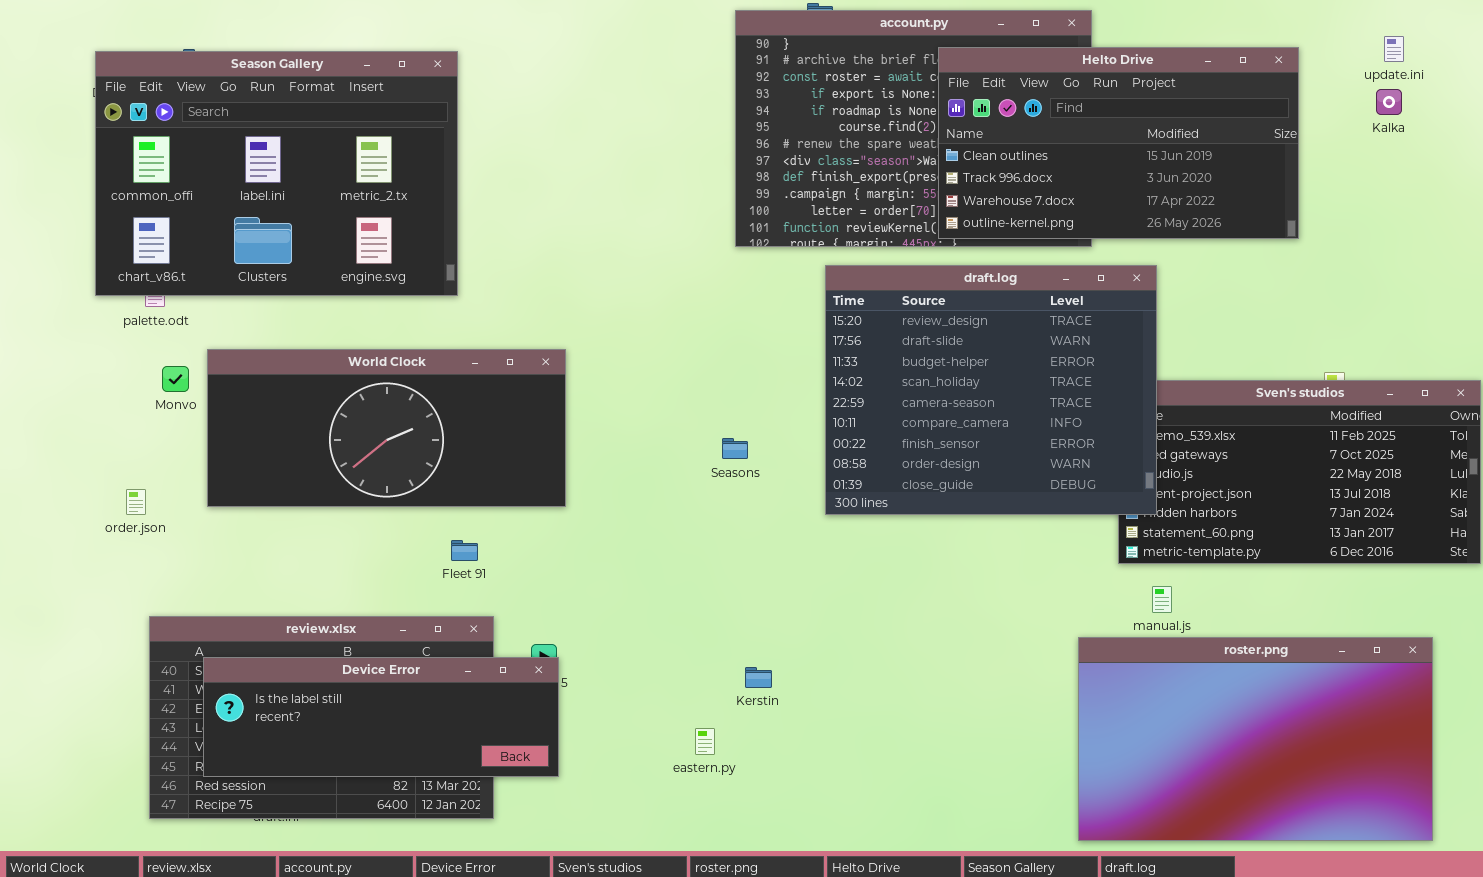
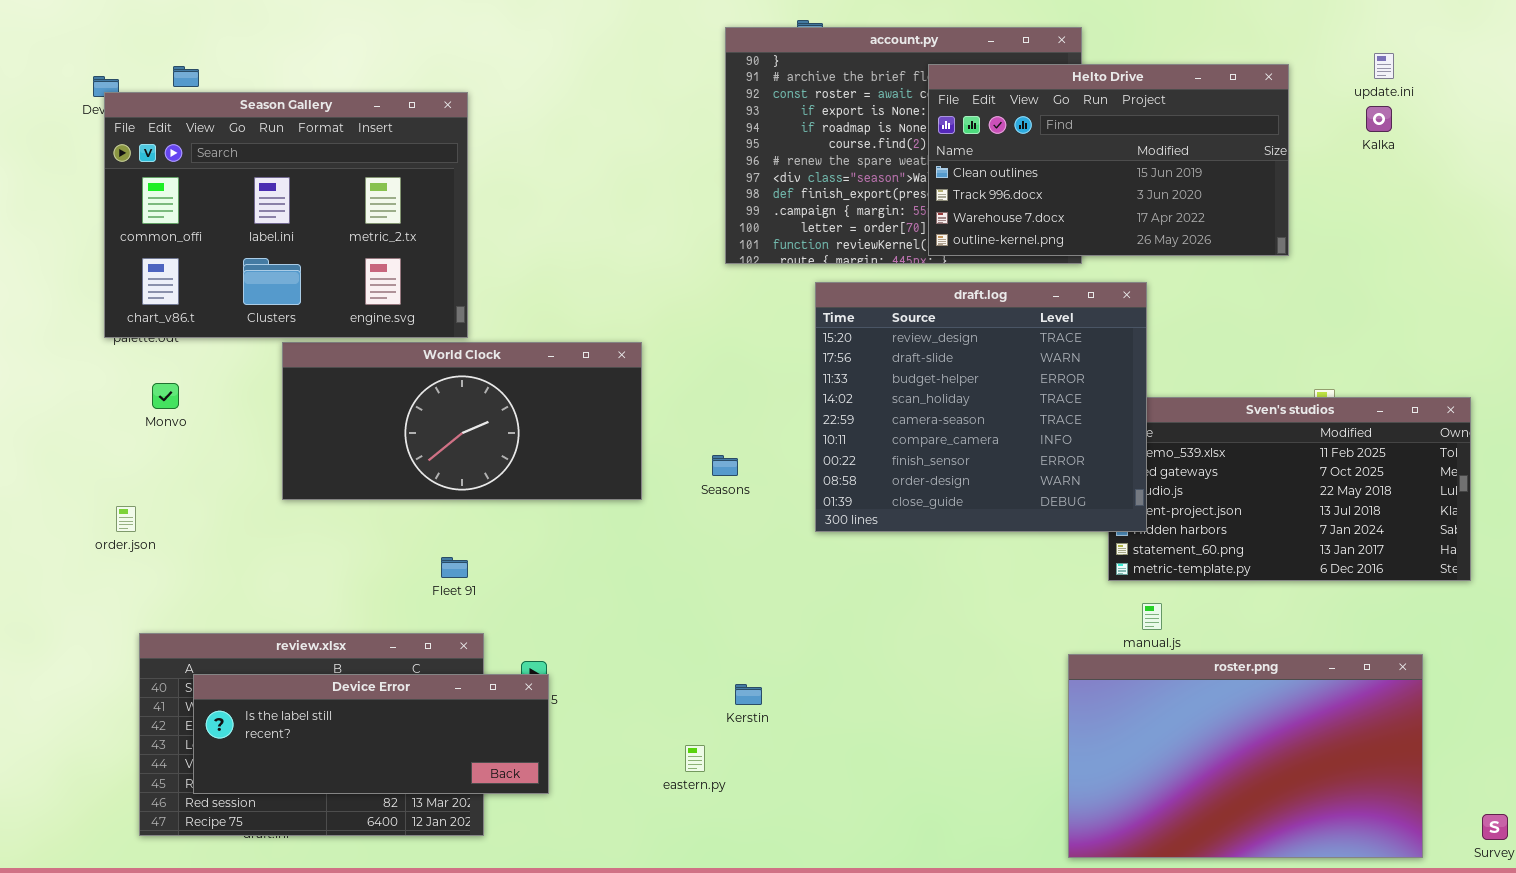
Season Gallery: [95,51,458,296] -> [104,92,468,338], moved
World Clock: [207,349,566,507] -> [282,342,642,500], moved

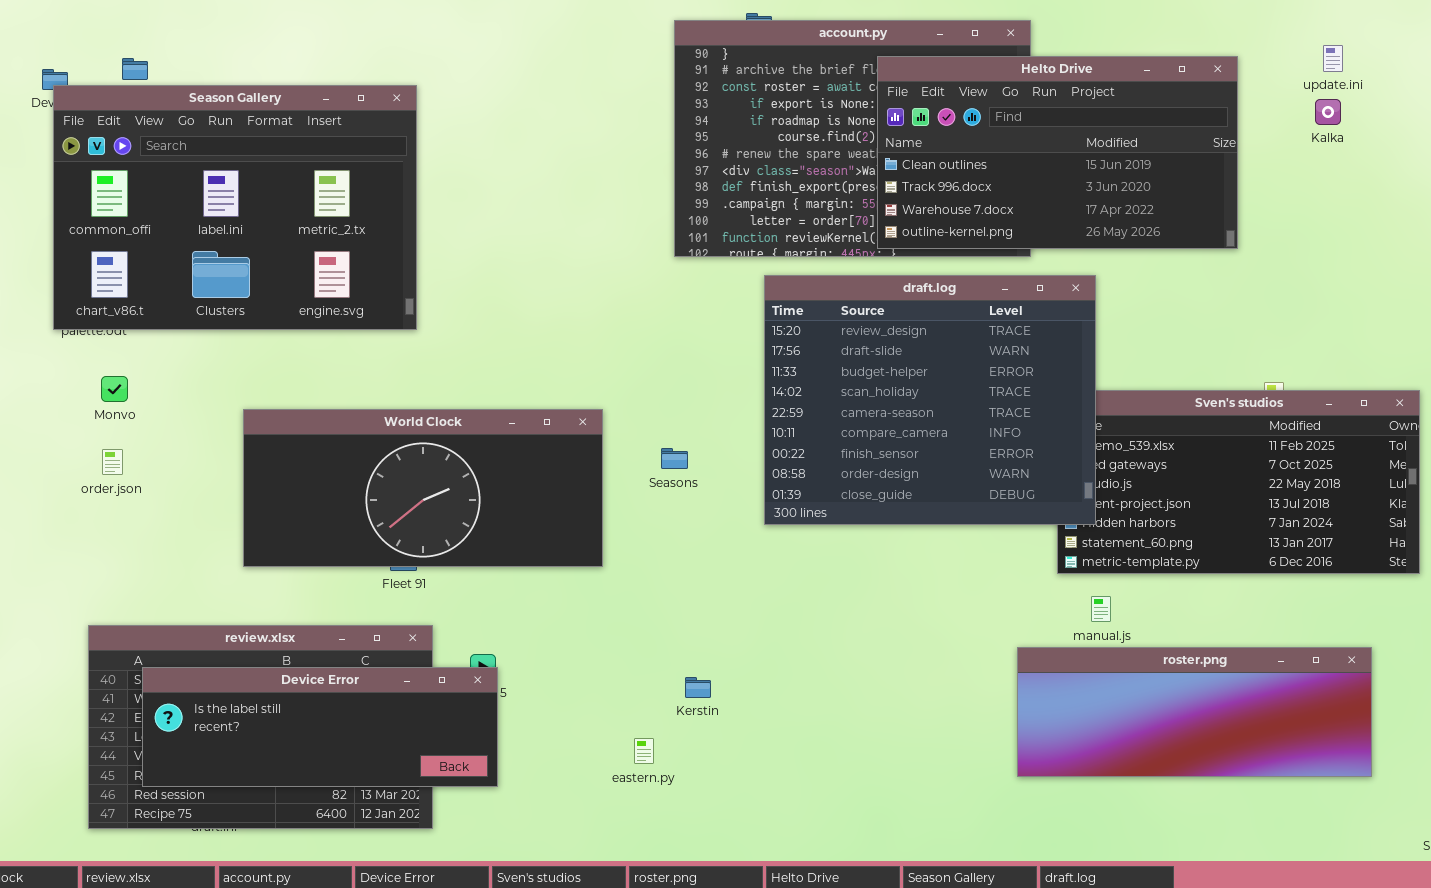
World Clock: [282,342,642,500] -> [243,409,603,567], moved
order.json: [116,506,136,532] -> [102,449,123,475], moved
roster.png: [1068,654,1423,858] -> [1017,647,1372,777], resized

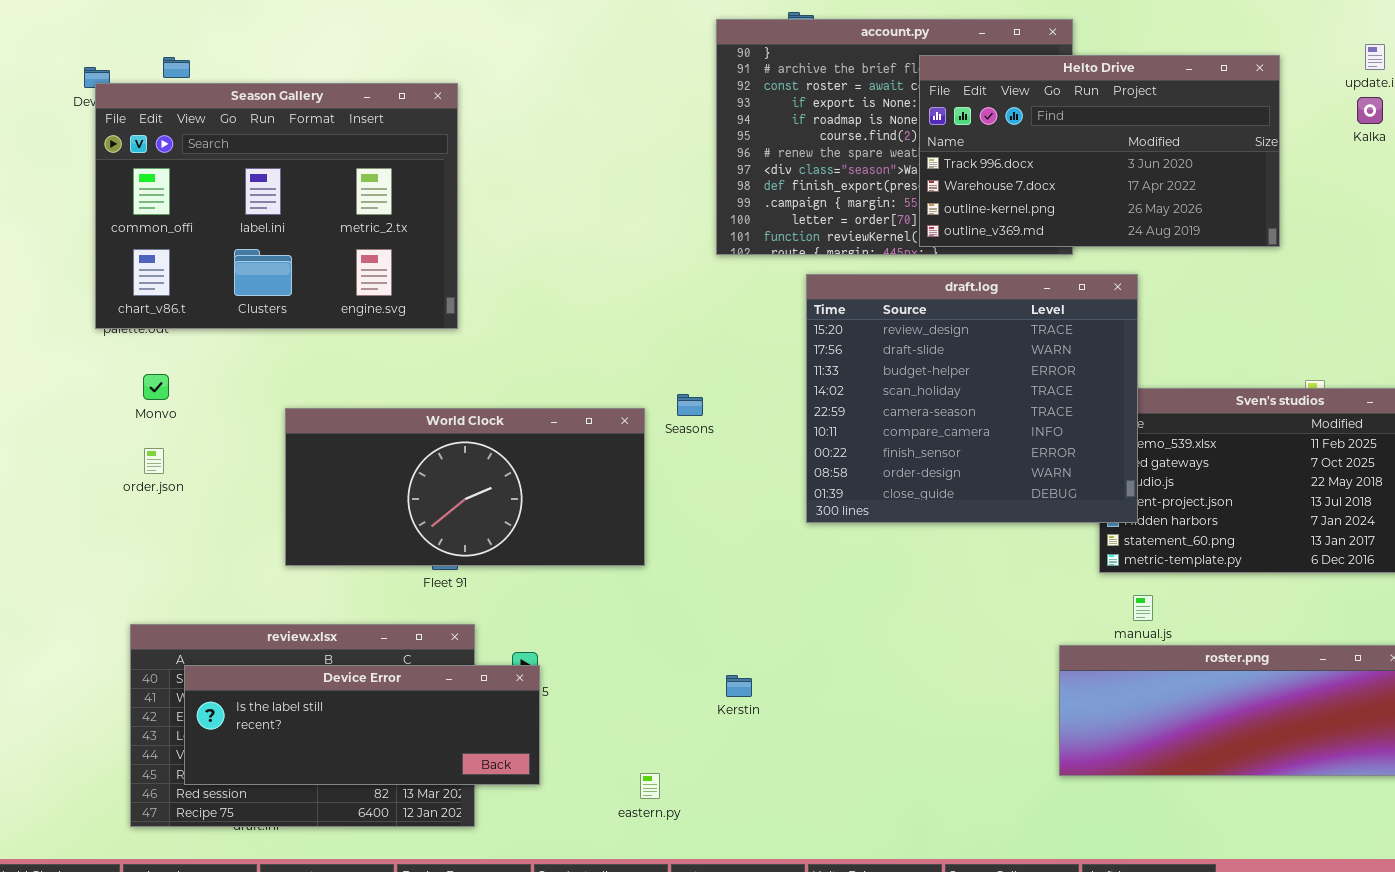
Helto Drive: [877,56,1238,249] -> [919,55,1280,247], scrolled down 1 row
Seasons: [661,448,688,469] -> [677,394,703,416], moved
eastern.py: [634,738,654,764] -> [640,773,660,799], moved

